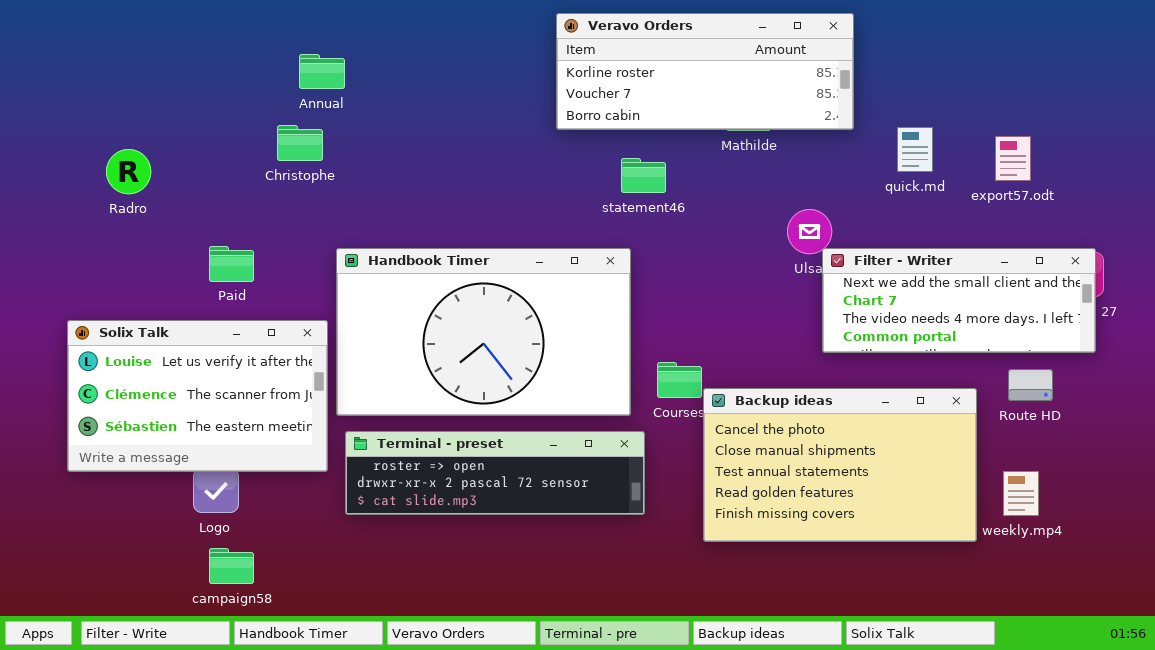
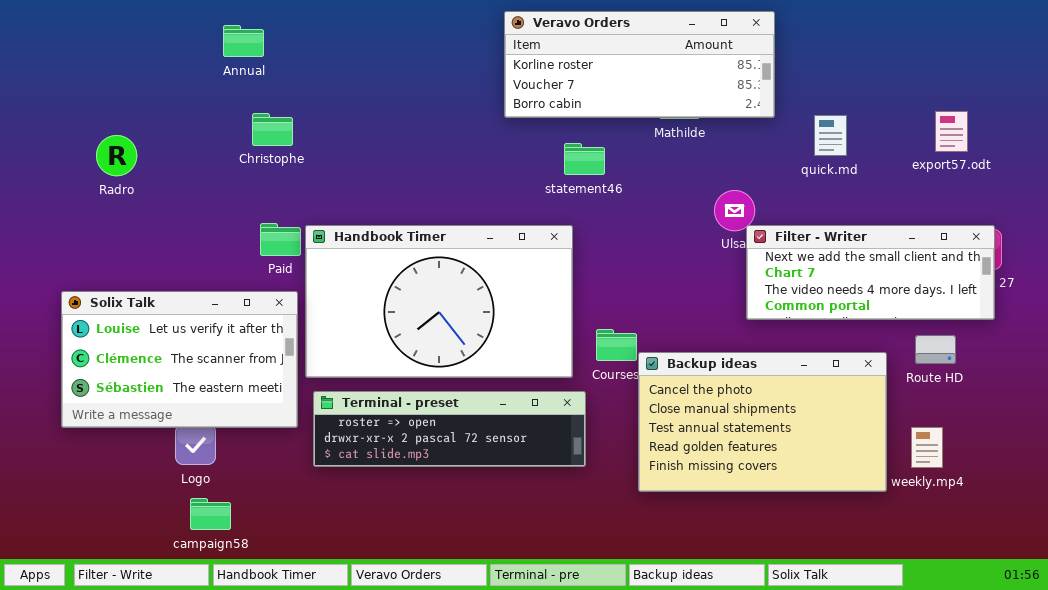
Annual: [299,54,345,89] -> [223,25,264,57], moved
export57.odt: [995,136,1031,181] -> [935,111,968,152], moved
Paid: [209,246,254,282] -> [260,223,301,256], moved

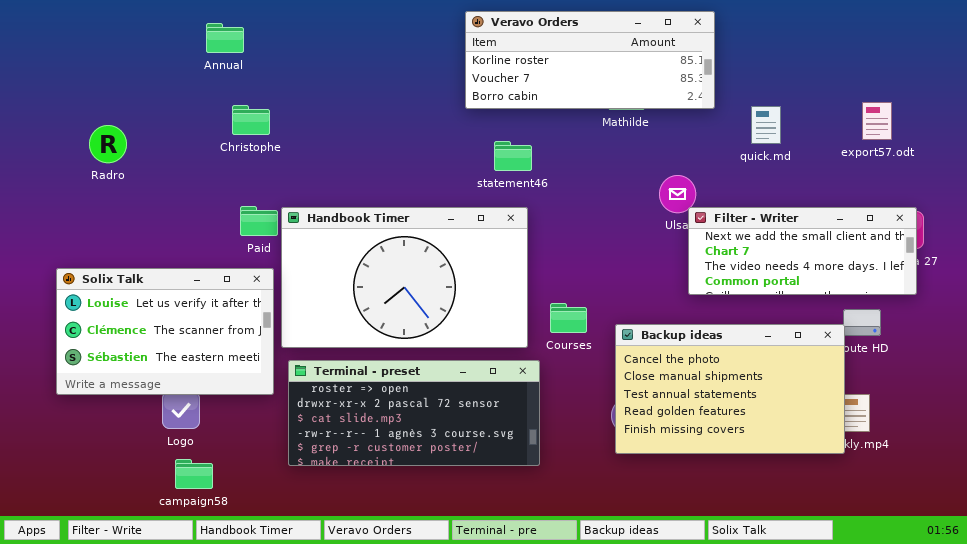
statement46: [564,143,605,175] -> [494,141,532,171], moved
Backup ideas: [638,352,887,492] -> [615,324,845,454], moved
Terminal - preset: [313,391,586,467] -> [288,360,540,466], resized

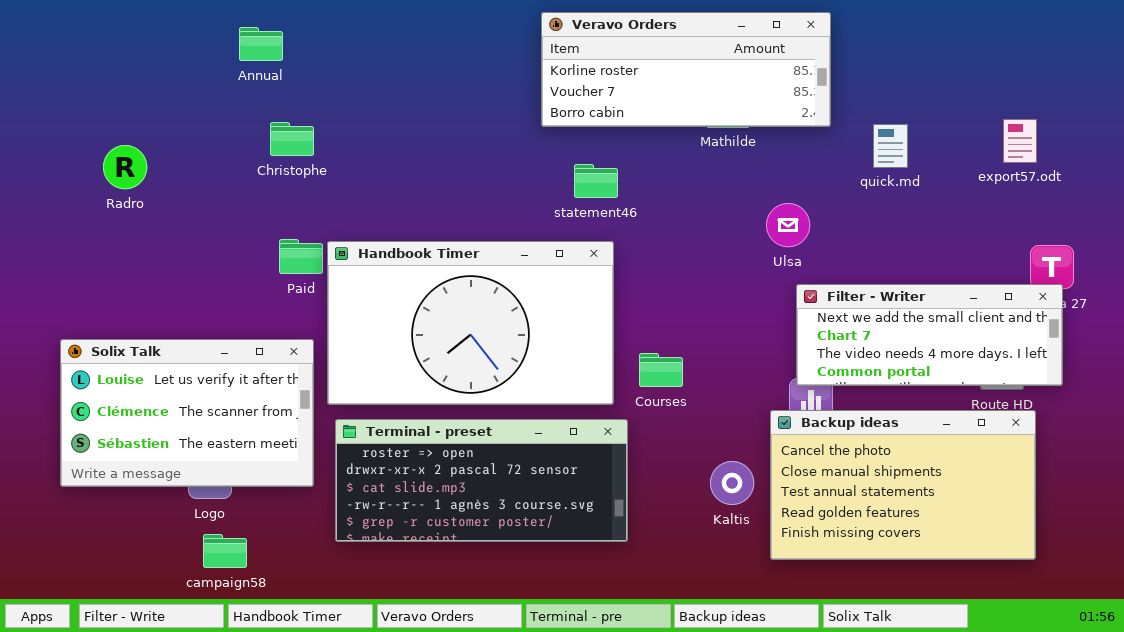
Filter - Writer: [688,207,917,295] -> [796,284,1063,386], moved
Solix Talk: [56,268,274,395] -> [60,339,314,487], moved
Backup ideas: [615,324,845,454] -> [770,410,1036,560], moved

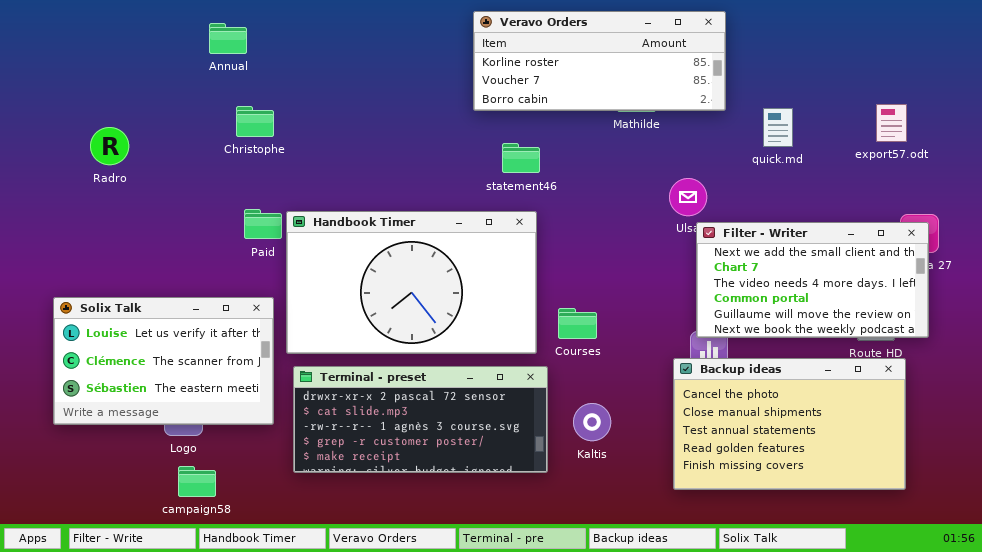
Filter - Writer: [796,284,1063,386] -> [696,222,929,338], resized
Terminal - preset: [335,419,628,542] -> [293,366,548,473], scrolled down 1 row
Kaltis: [710,461,754,505] -> [573,403,611,441], moved

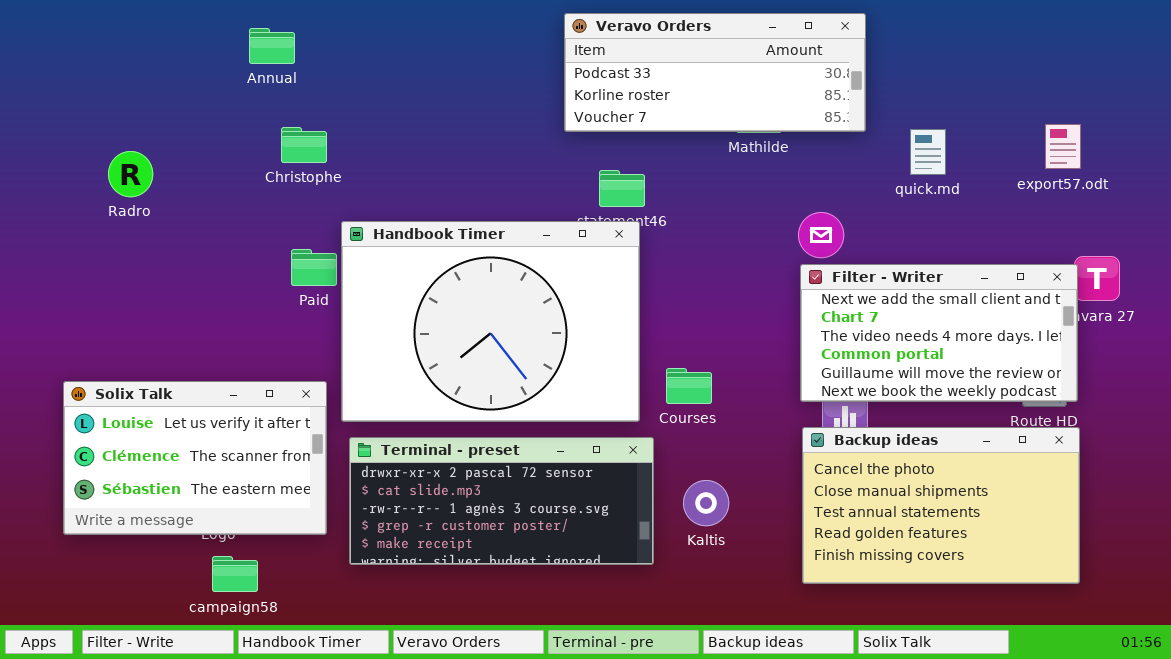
Veravo Orders: [473,11,726,111] -> [564,13,866,132], scrolled up 1 row
Handbook Timer: [286,211,537,354] -> [341,221,640,422], resized
Filter - Writer: [696,222,929,338] -> [800,264,1078,402], moved
Solix Talk: [53,297,274,425] -> [63,381,327,535], moved

